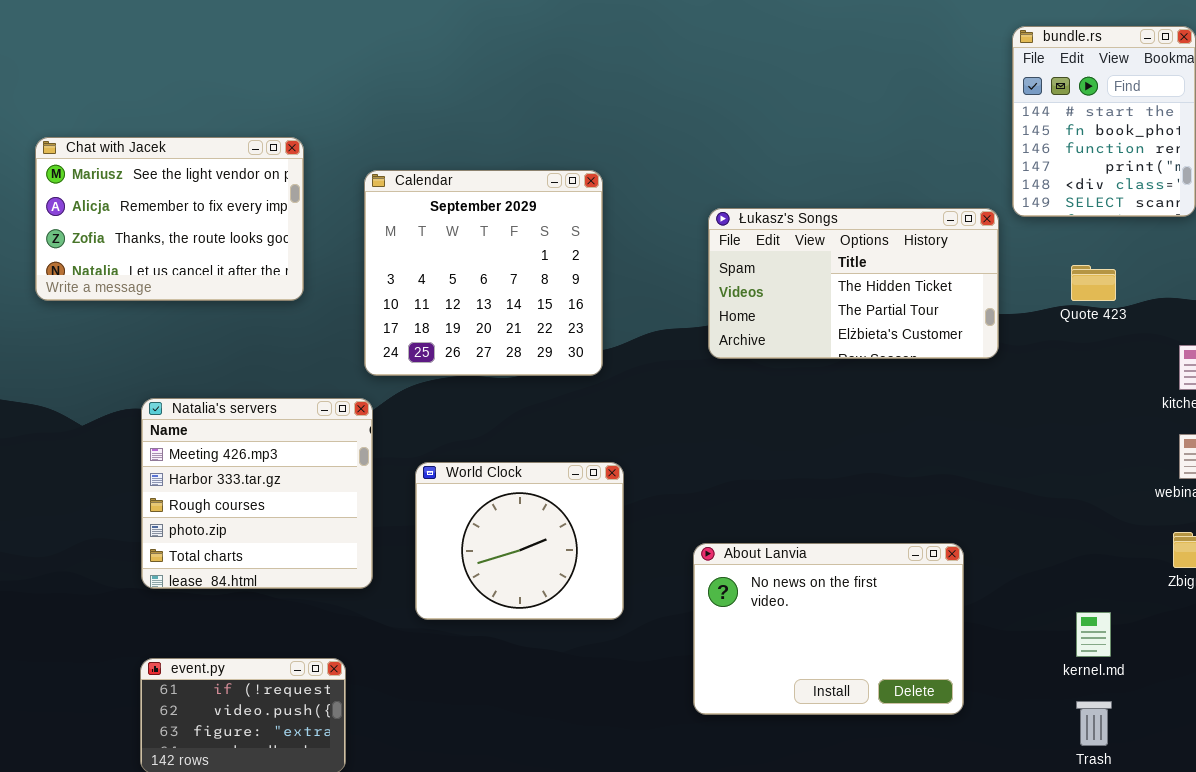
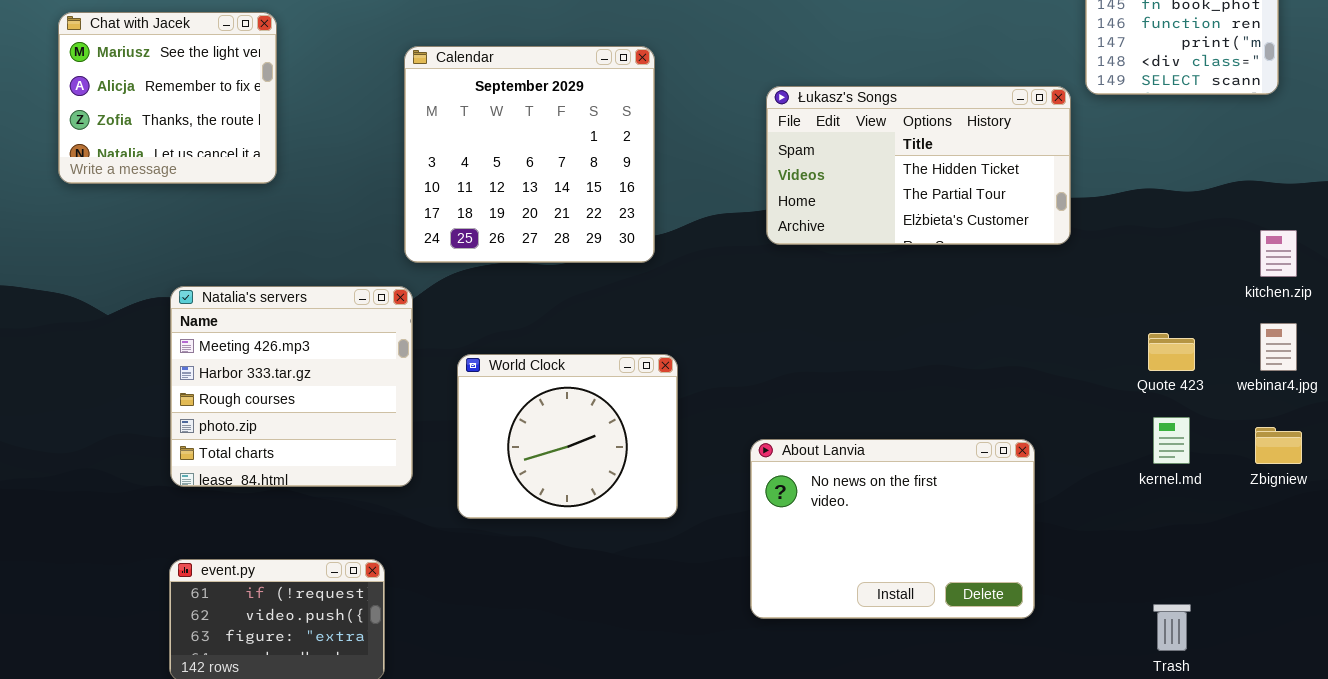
Chat with Jacek: [35,137,304,301] -> [58,12,277,184], resized
Quote 423: [1071,265,1116,301] -> [1148,333,1195,371], moved
kernel.md: [1076,612,1111,657] -> [1153,417,1190,464], moved

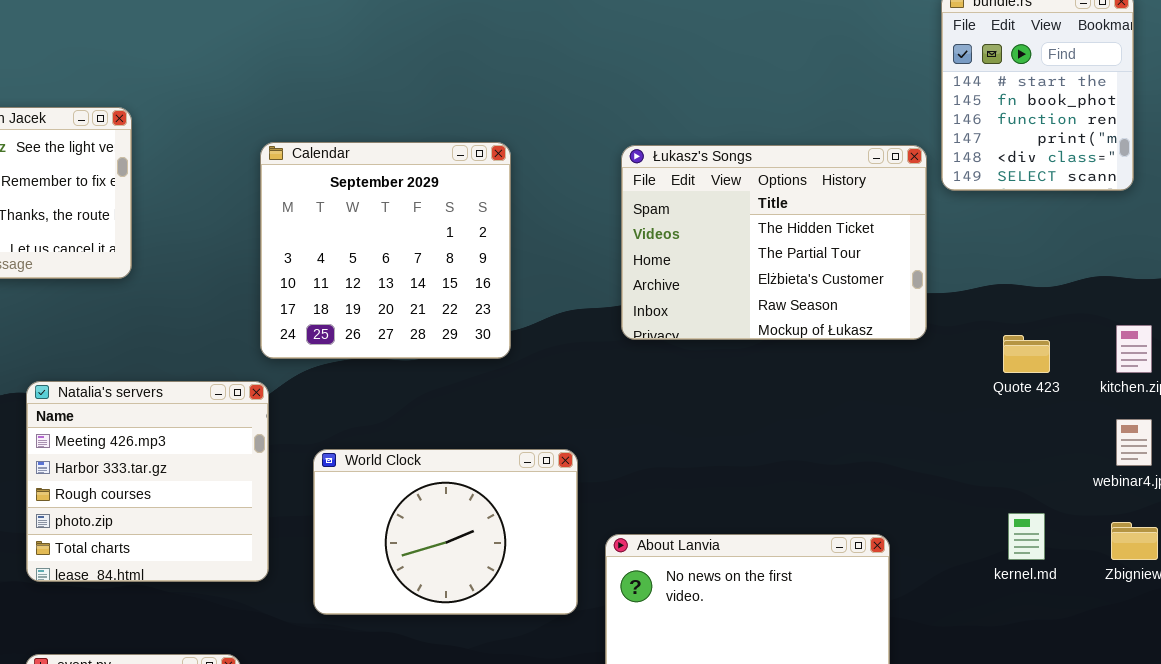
Łukasz's Songs: [766,86,1071,245] -> [621,145,927,340], resized
Quote 423: [1148,333,1195,371] -> [1003,335,1050,373], moved
World Clock: [457,354,678,519] -> [313,449,578,615], resized

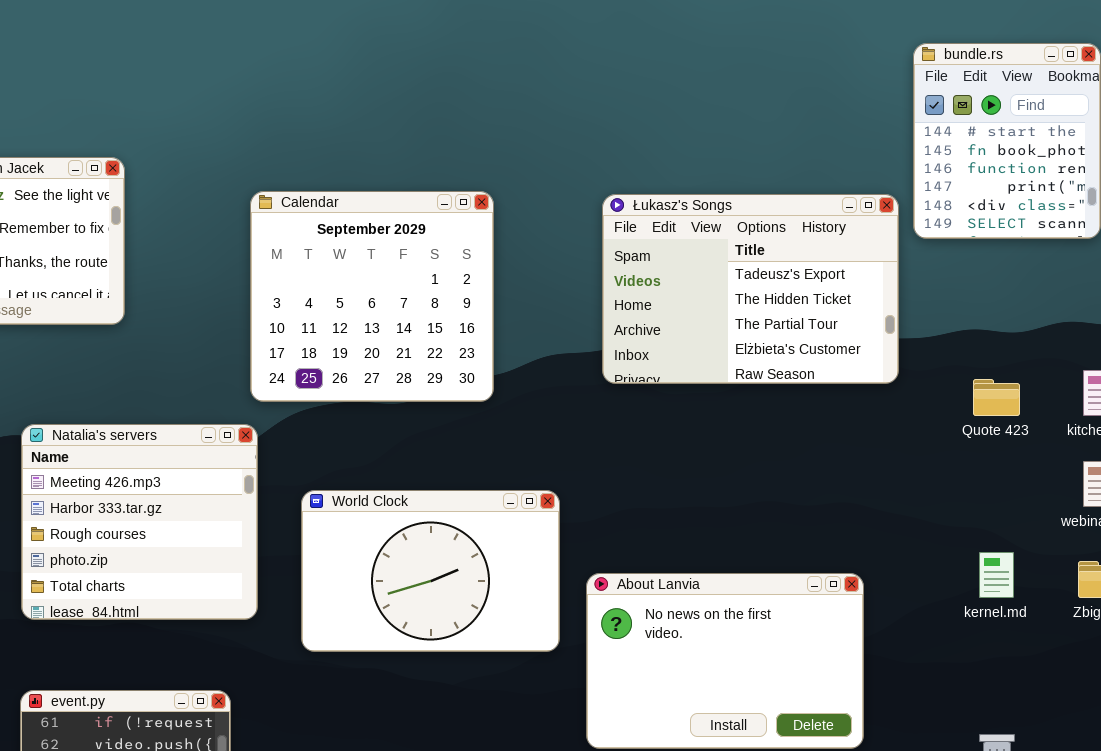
Łukasz's Songs: [621,145,927,340] -> [602,194,899,384], scrolled up 1 row

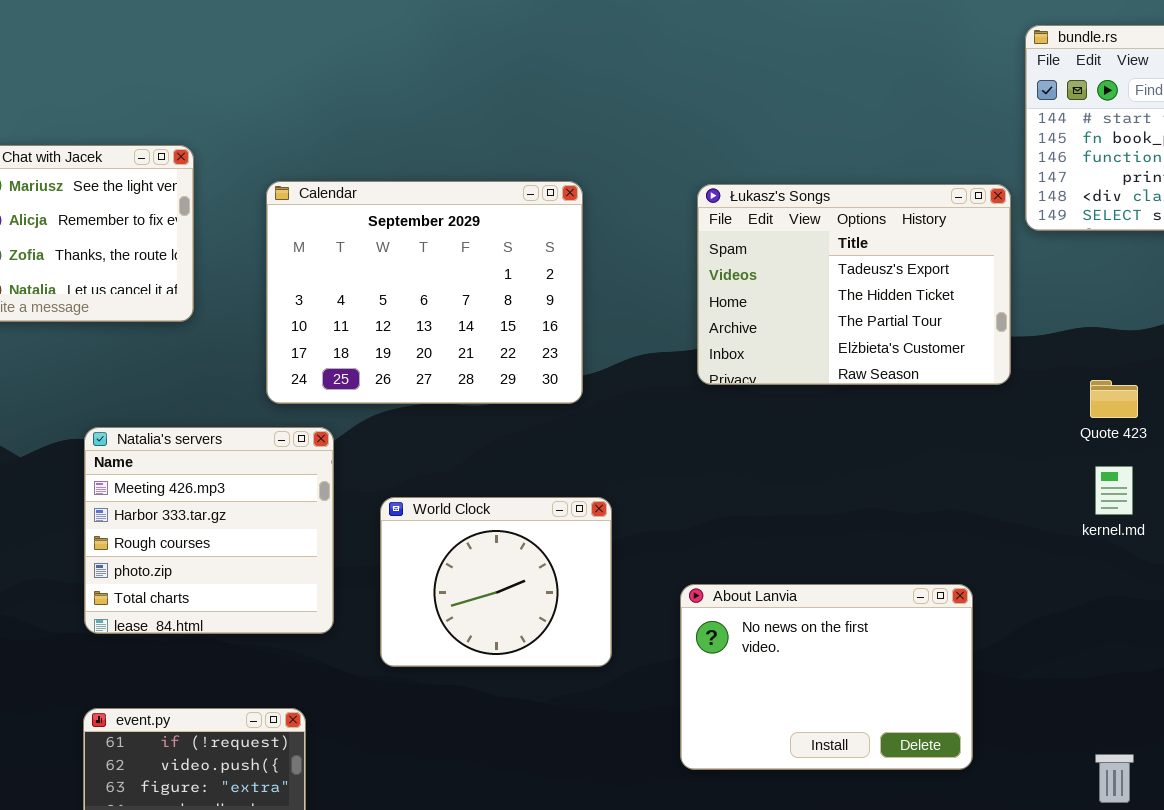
Calendar: [250,191,494,402] -> [266,181,583,404], resized
World Clock: [301,490,560,652] -> [380,497,612,667], resized
kernel.md: [979,552,1014,598] -> [1095,466,1133,515], moved

